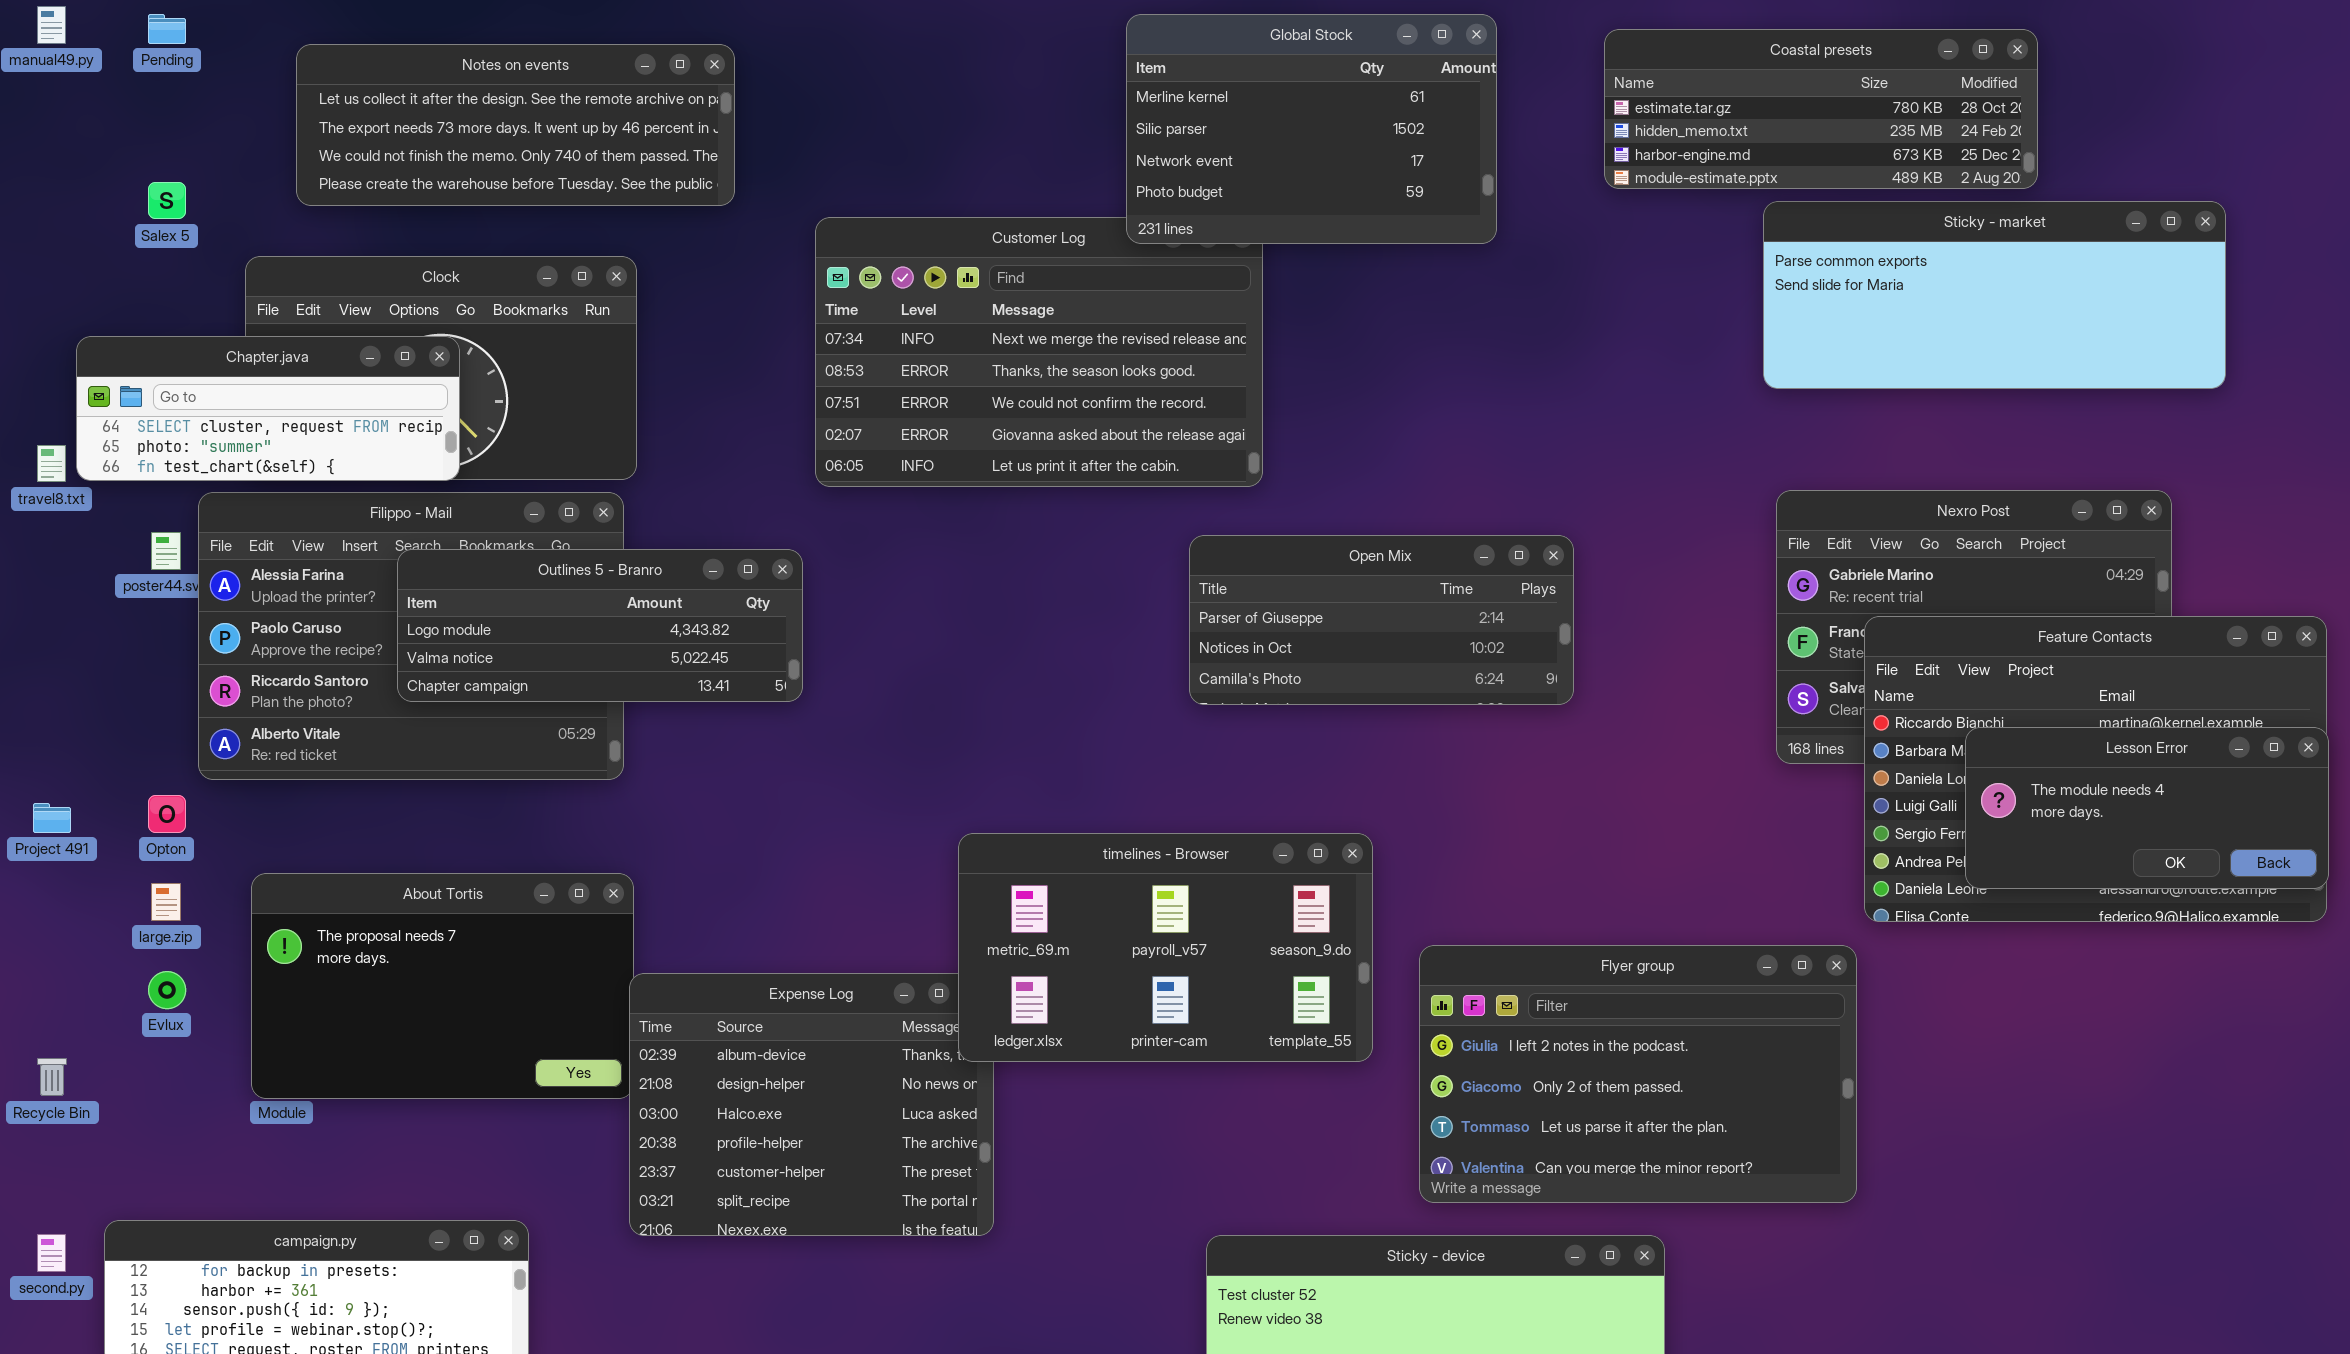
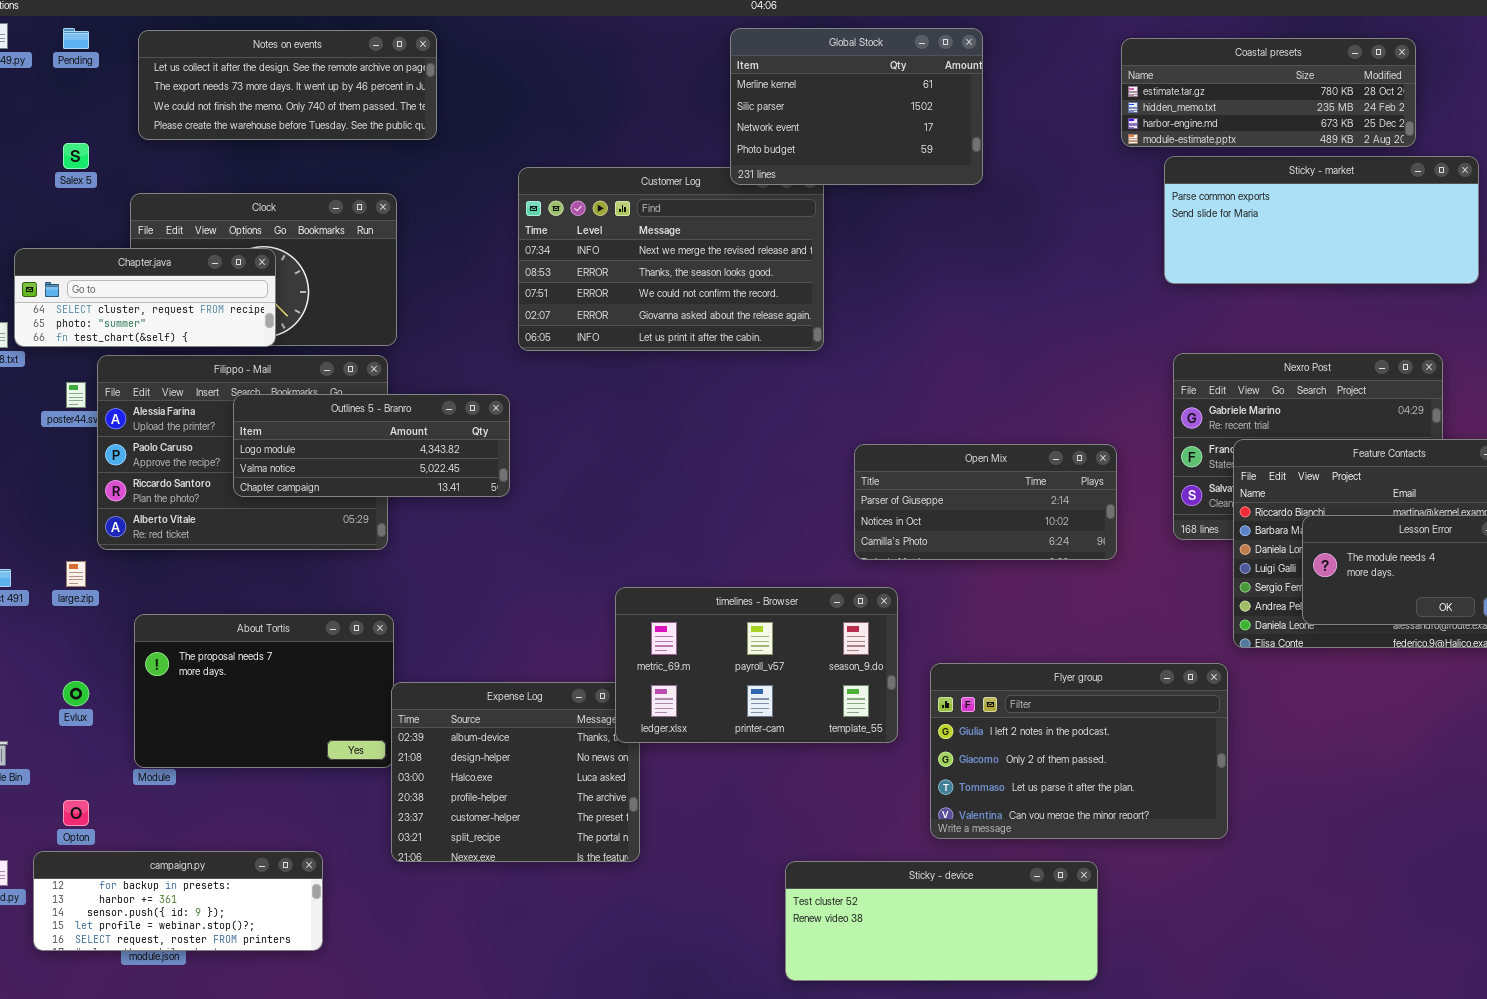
Coastal presets: [1604,29,2038,189] -> [1121,38,1416,147], moved
Notes on events: [296,44,735,206] -> [138,30,437,140], moved
Open Mix: [1189,535,1574,705] -> [854,444,1117,560], moved
Opton: [148,795,186,833] -> [63,800,89,826], moved
large.zip: [151,883,181,921] -> [66,561,86,587], moved

